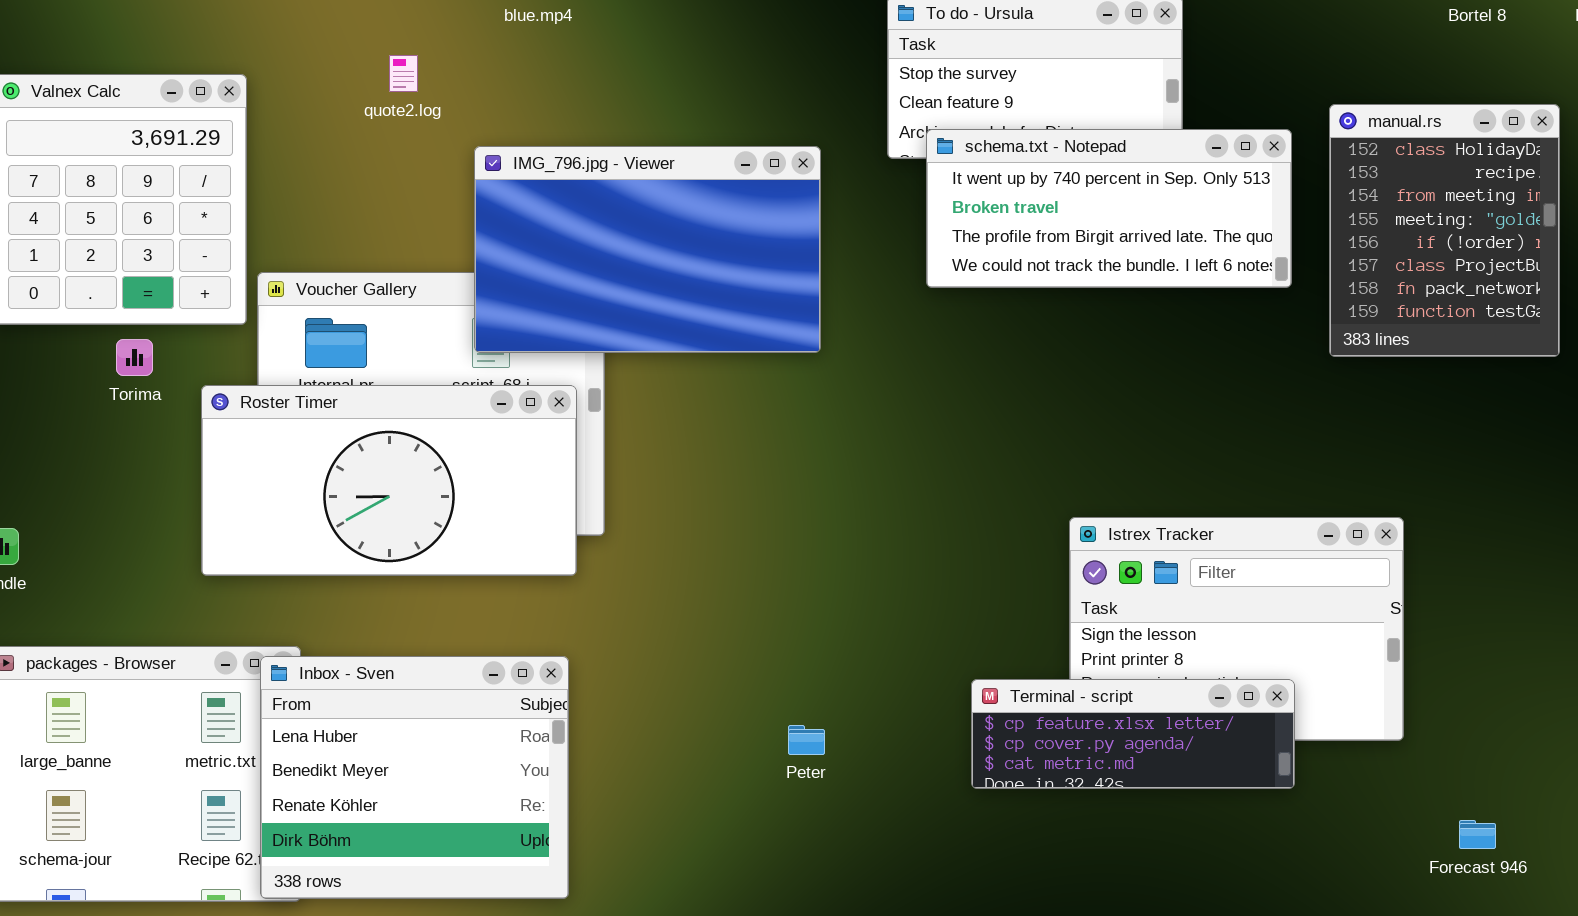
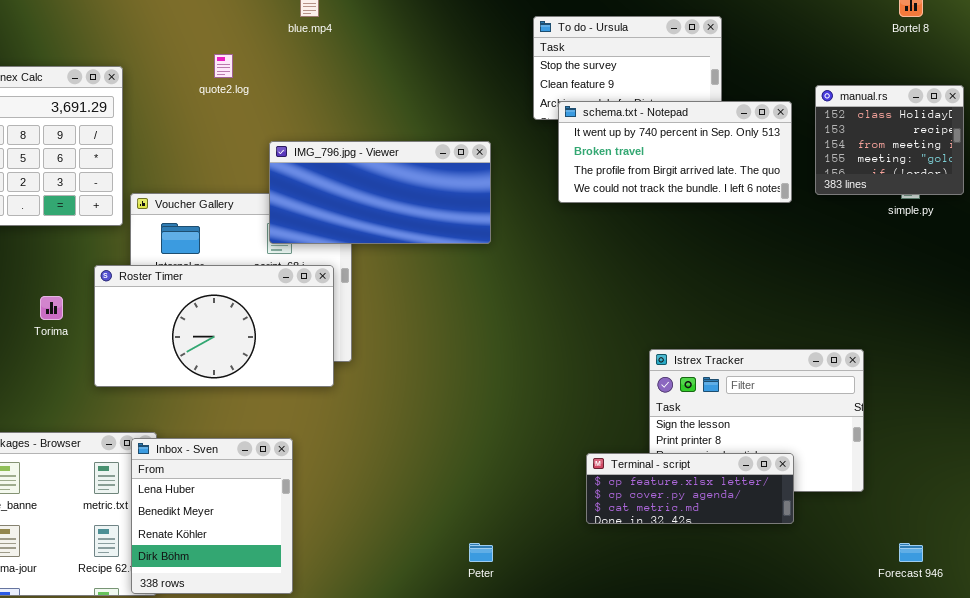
manual.rs: [1329,104,1560,357] -> [815,85,964,195], resized
IMG_796.jpg - Viewer: [474,146,821,353] -> [269,141,491,244], resized
Torima: [116,339,153,376] -> [40,296,63,320], moved
Inbox - Sven: [260,656,569,899] -> [131,438,293,594], resized
Peter: [788,725,825,755] -> [469,543,493,562], moved

